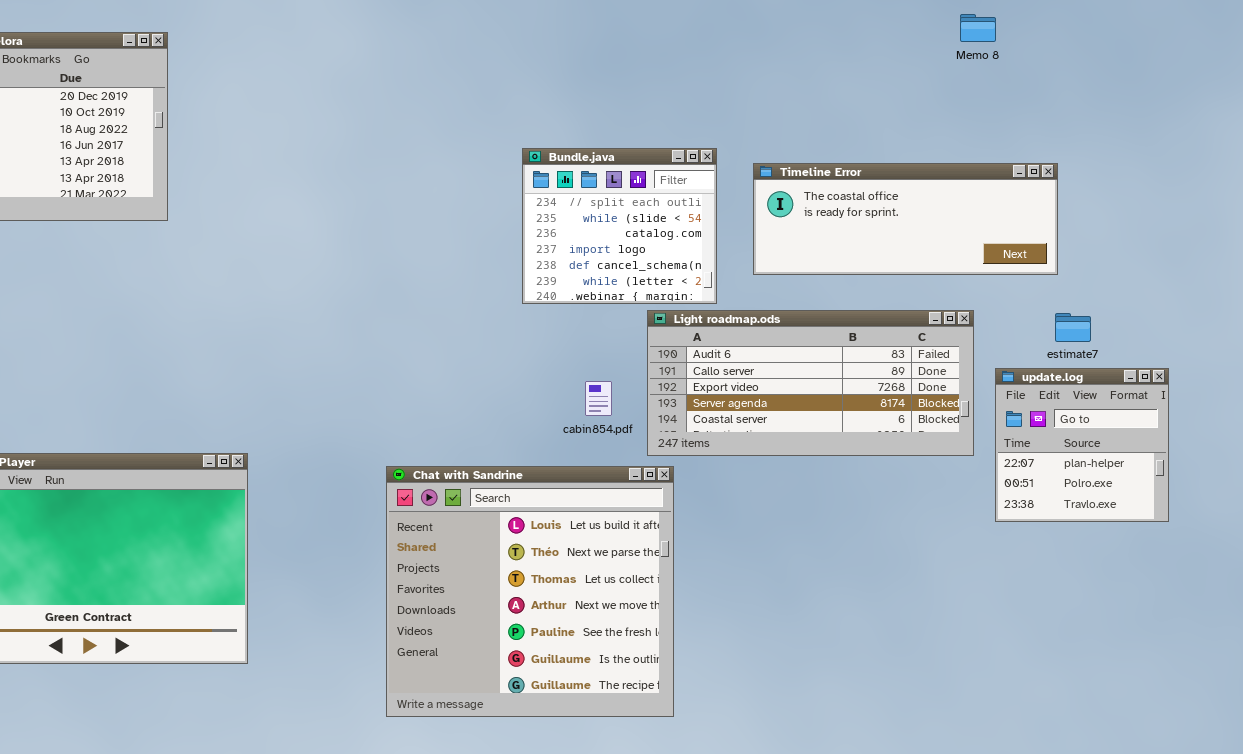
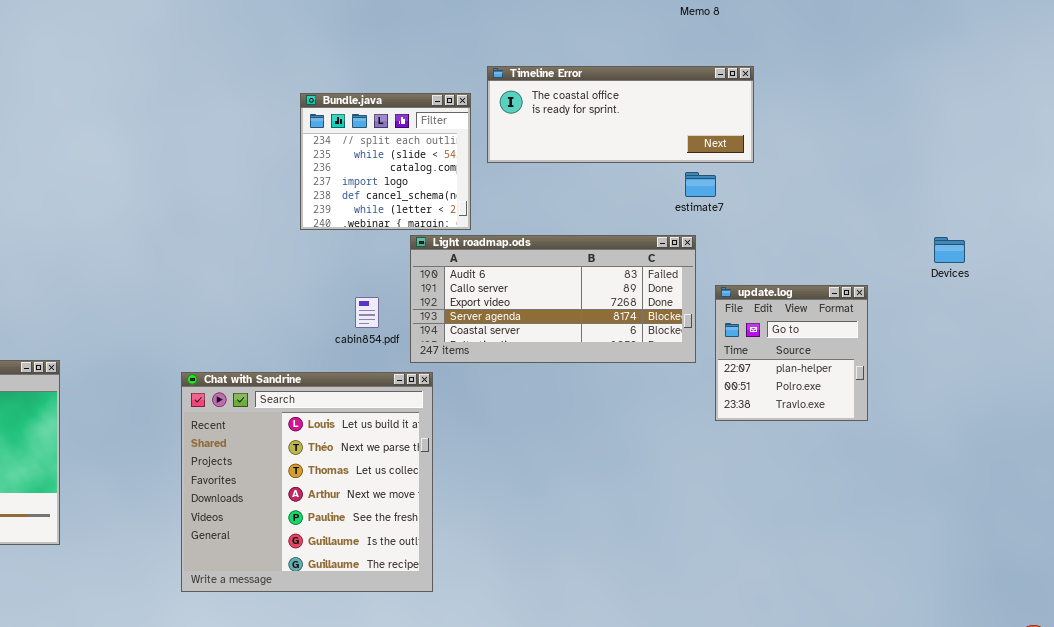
Timeline Error: [753,163,1058,275] -> [487,66,754,163], moved
estimate7: [1055,313,1091,342] -> [685,172,716,197], moved

